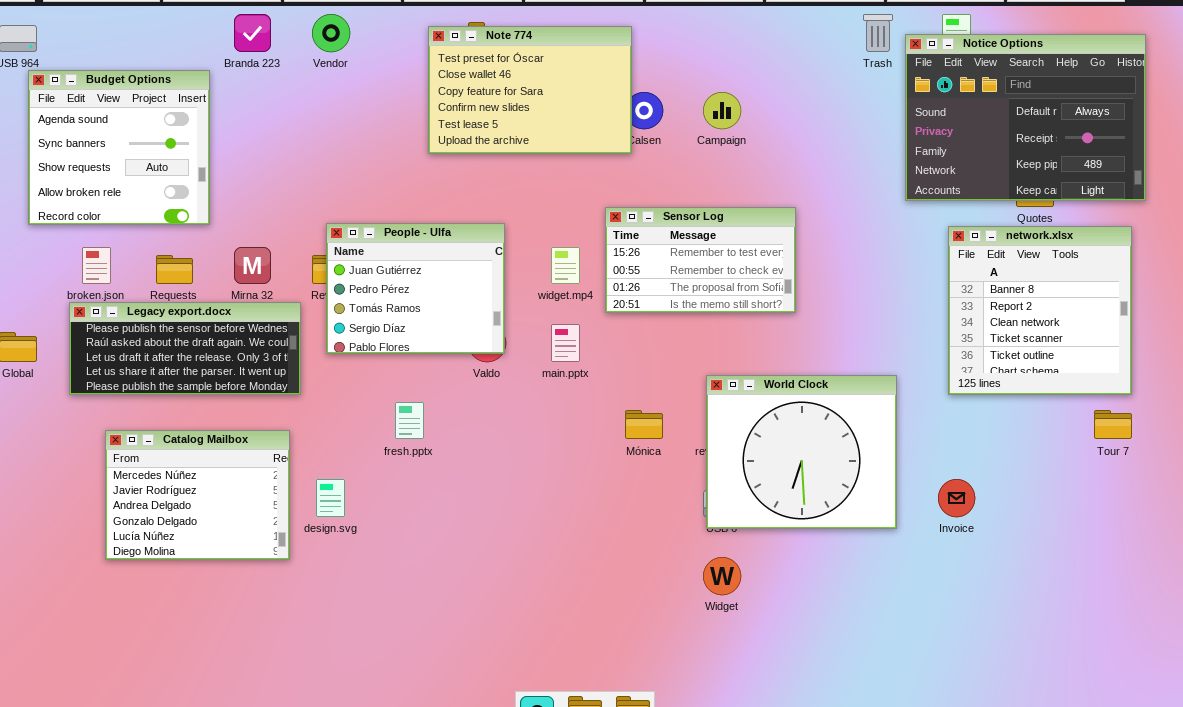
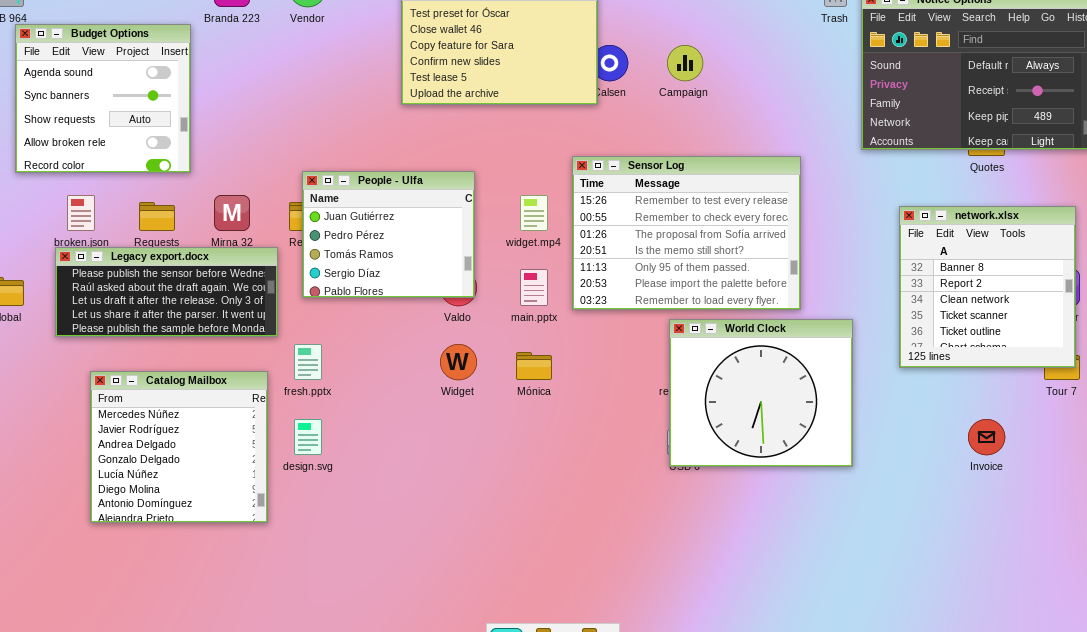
Sensor Log: [605,207,796,313] -> [572,156,801,310], resized
network.xlsx: [948,226,1132,395] -> [899,206,1076,368], moved
fresh.pptx: [395,402,424,439] -> [294,344,322,380], moved
Mónica: [625,410,663,439] -> [516,352,552,380], moved
Catalog Mailbox: [105,430,290,560] -> [90,371,268,523], resized
Invoice: [938,479,975,517] -> [968,419,1005,455], moved
Widget: [703,557,741,595] -> [440,344,477,380], moved

